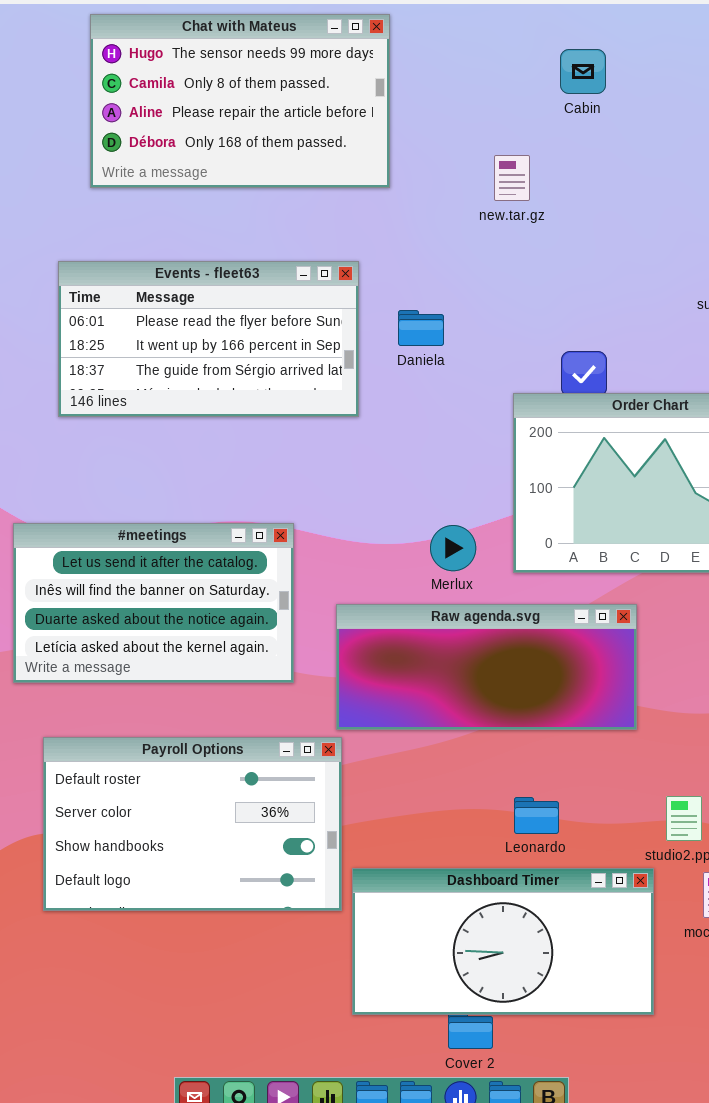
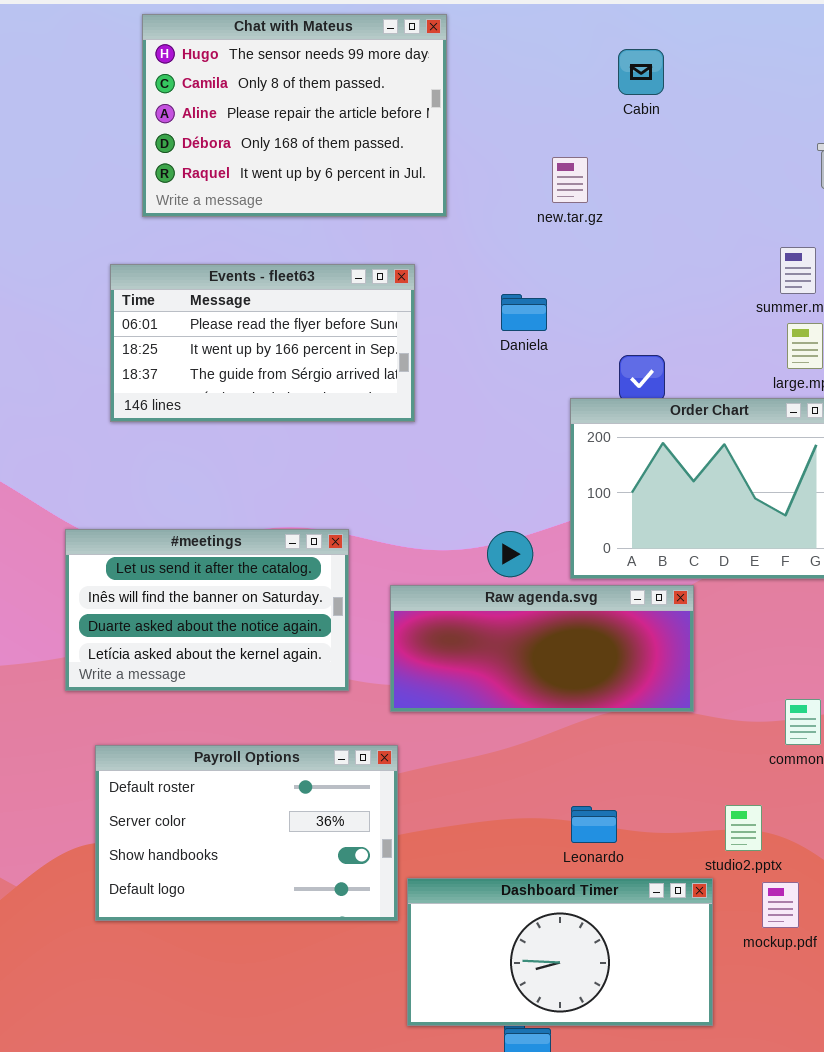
Chat with Mateus: [90,14,390,188] -> [142,14,447,217], resized
Daniela: [398,310,444,346] -> [501,294,547,331], moved
Raw agenda.svg: [336,604,637,730] -> [390,585,694,712], moved

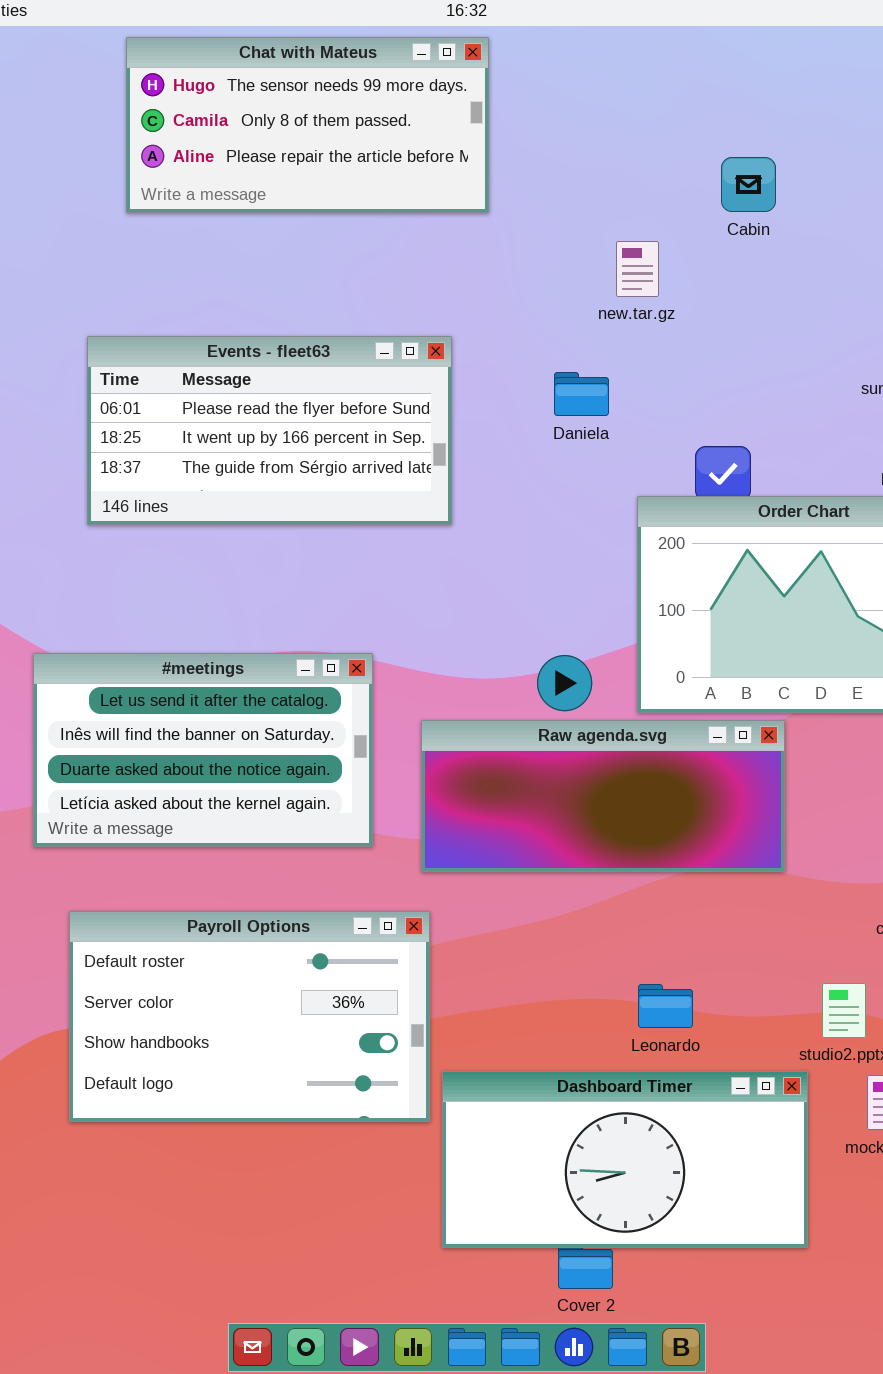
Chat with Mateus: [142,14,447,217] -> [126,37,489,213], resized
Cabin: [618,49,664,95] -> [721,157,776,212], moved
new.tar.gz: [552,157,588,203] -> [616,241,659,297], moved

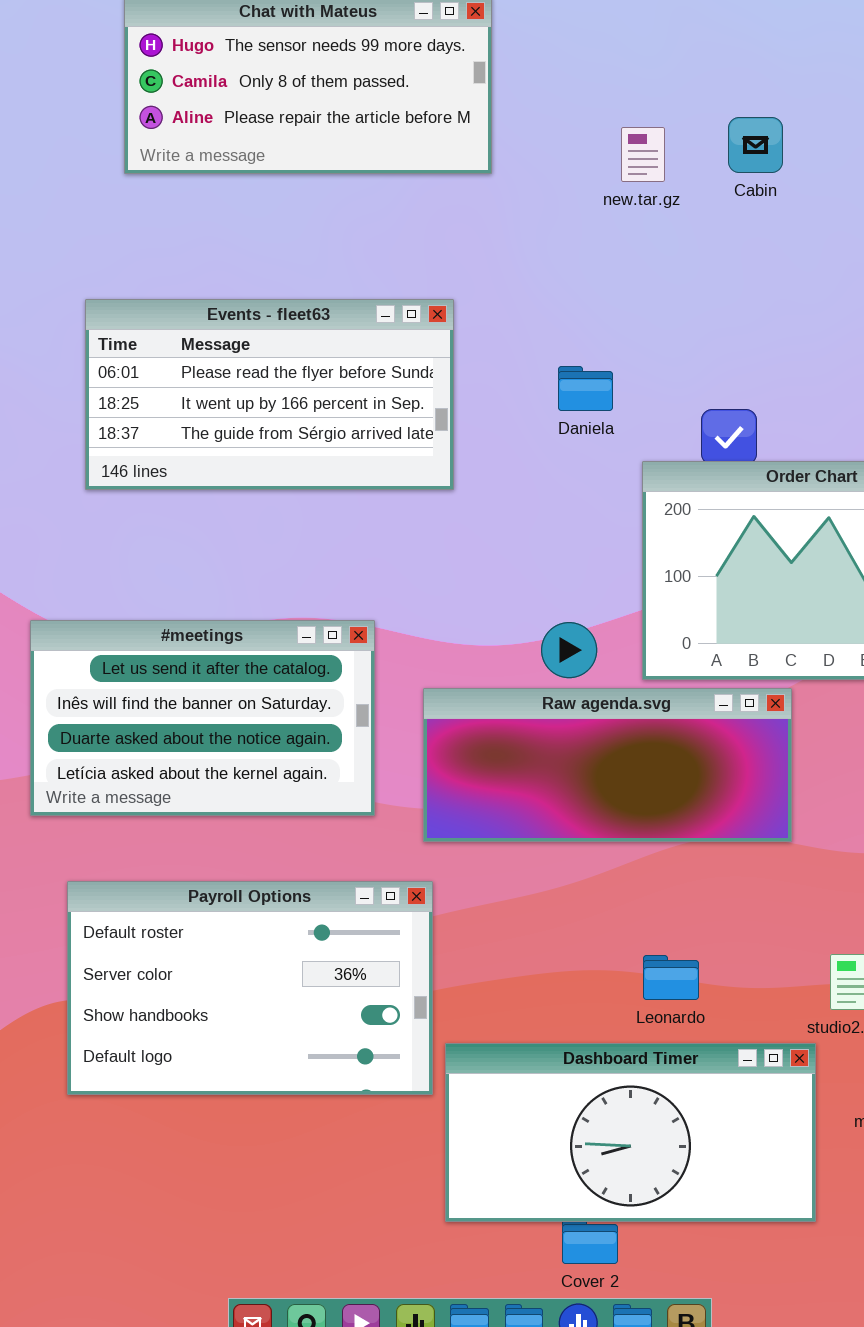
new.tar.gz: [616,241,659,297] -> [621,127,665,182], moved
Daniela: [554,372,609,416] -> [558,366,613,411], moved

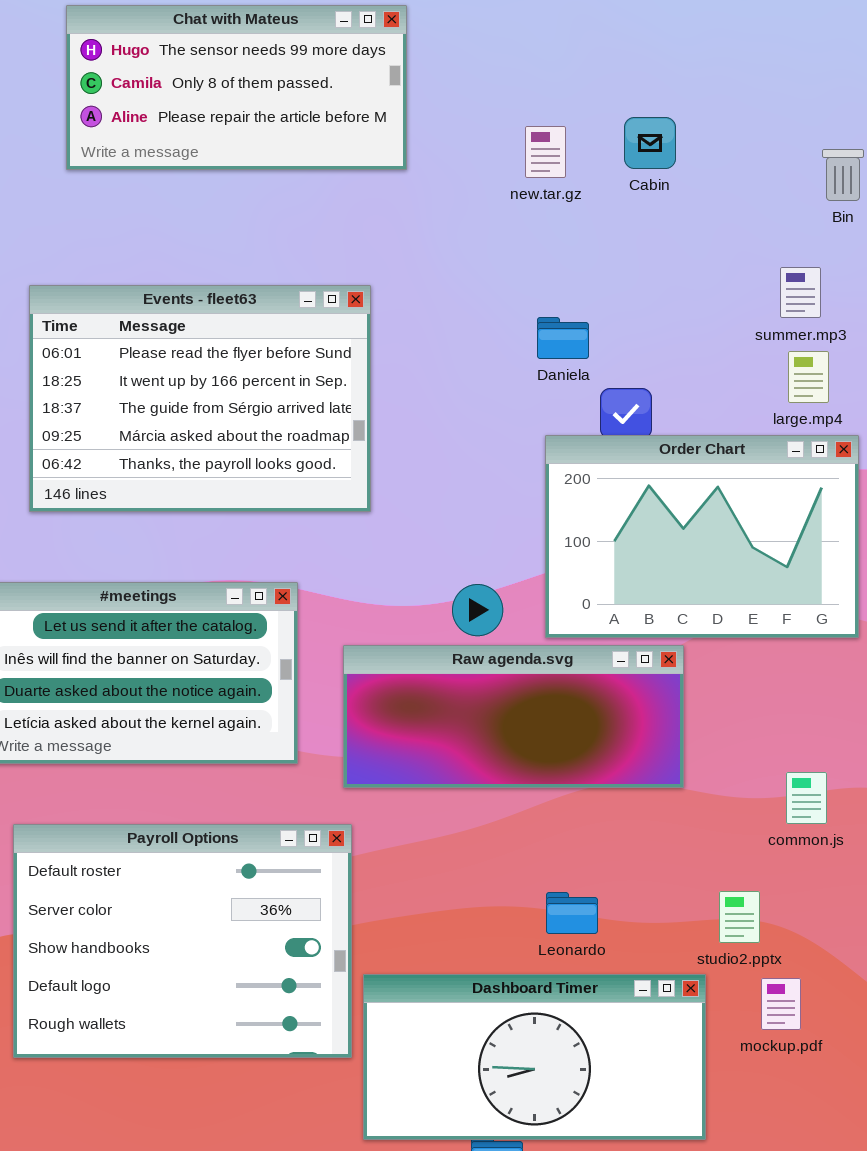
Events - fleet63: [85,299,454,490] -> [29,285,371,512], resized
Daniela: [558,366,613,411] -> [537,317,589,359], moved
Payroll Options: [67,881,433,1095] -> [13,824,352,1058], resized

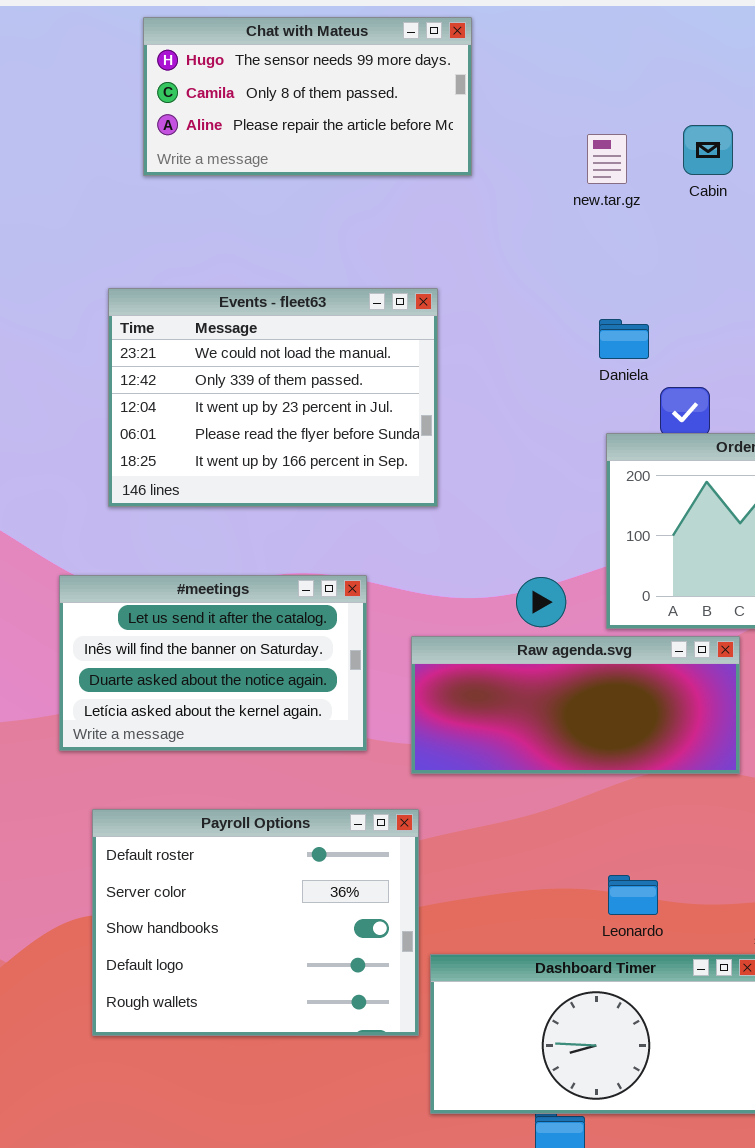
Events - fleet63: [29,285,371,512] -> [108,288,438,507], scrolled up 3 rows

